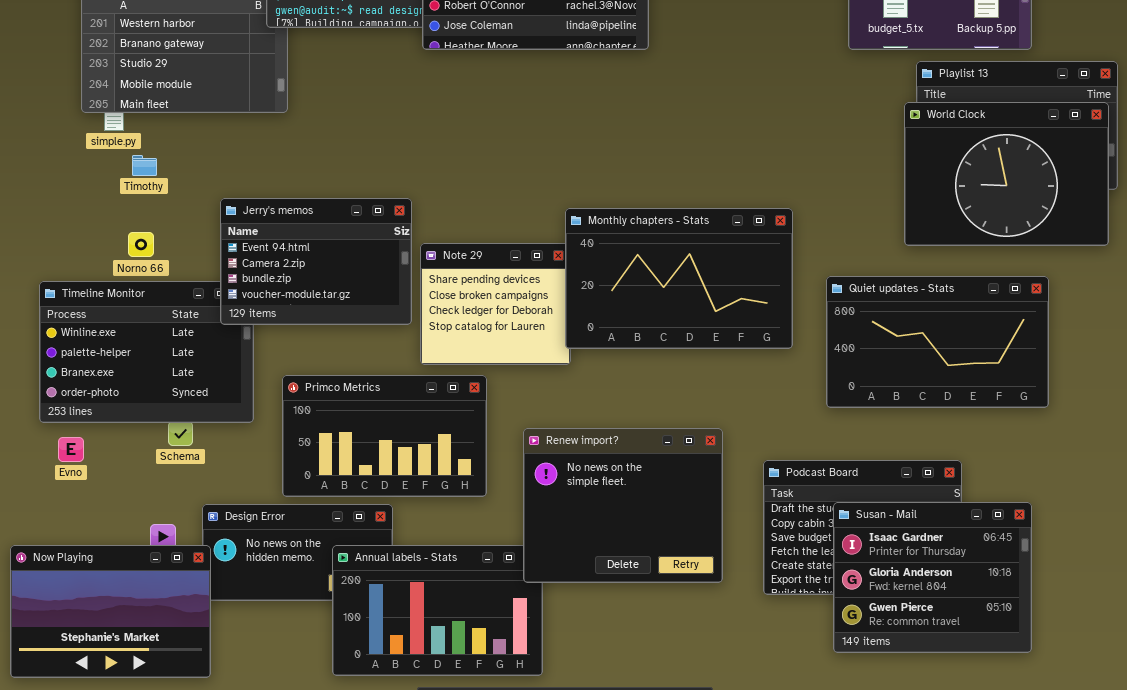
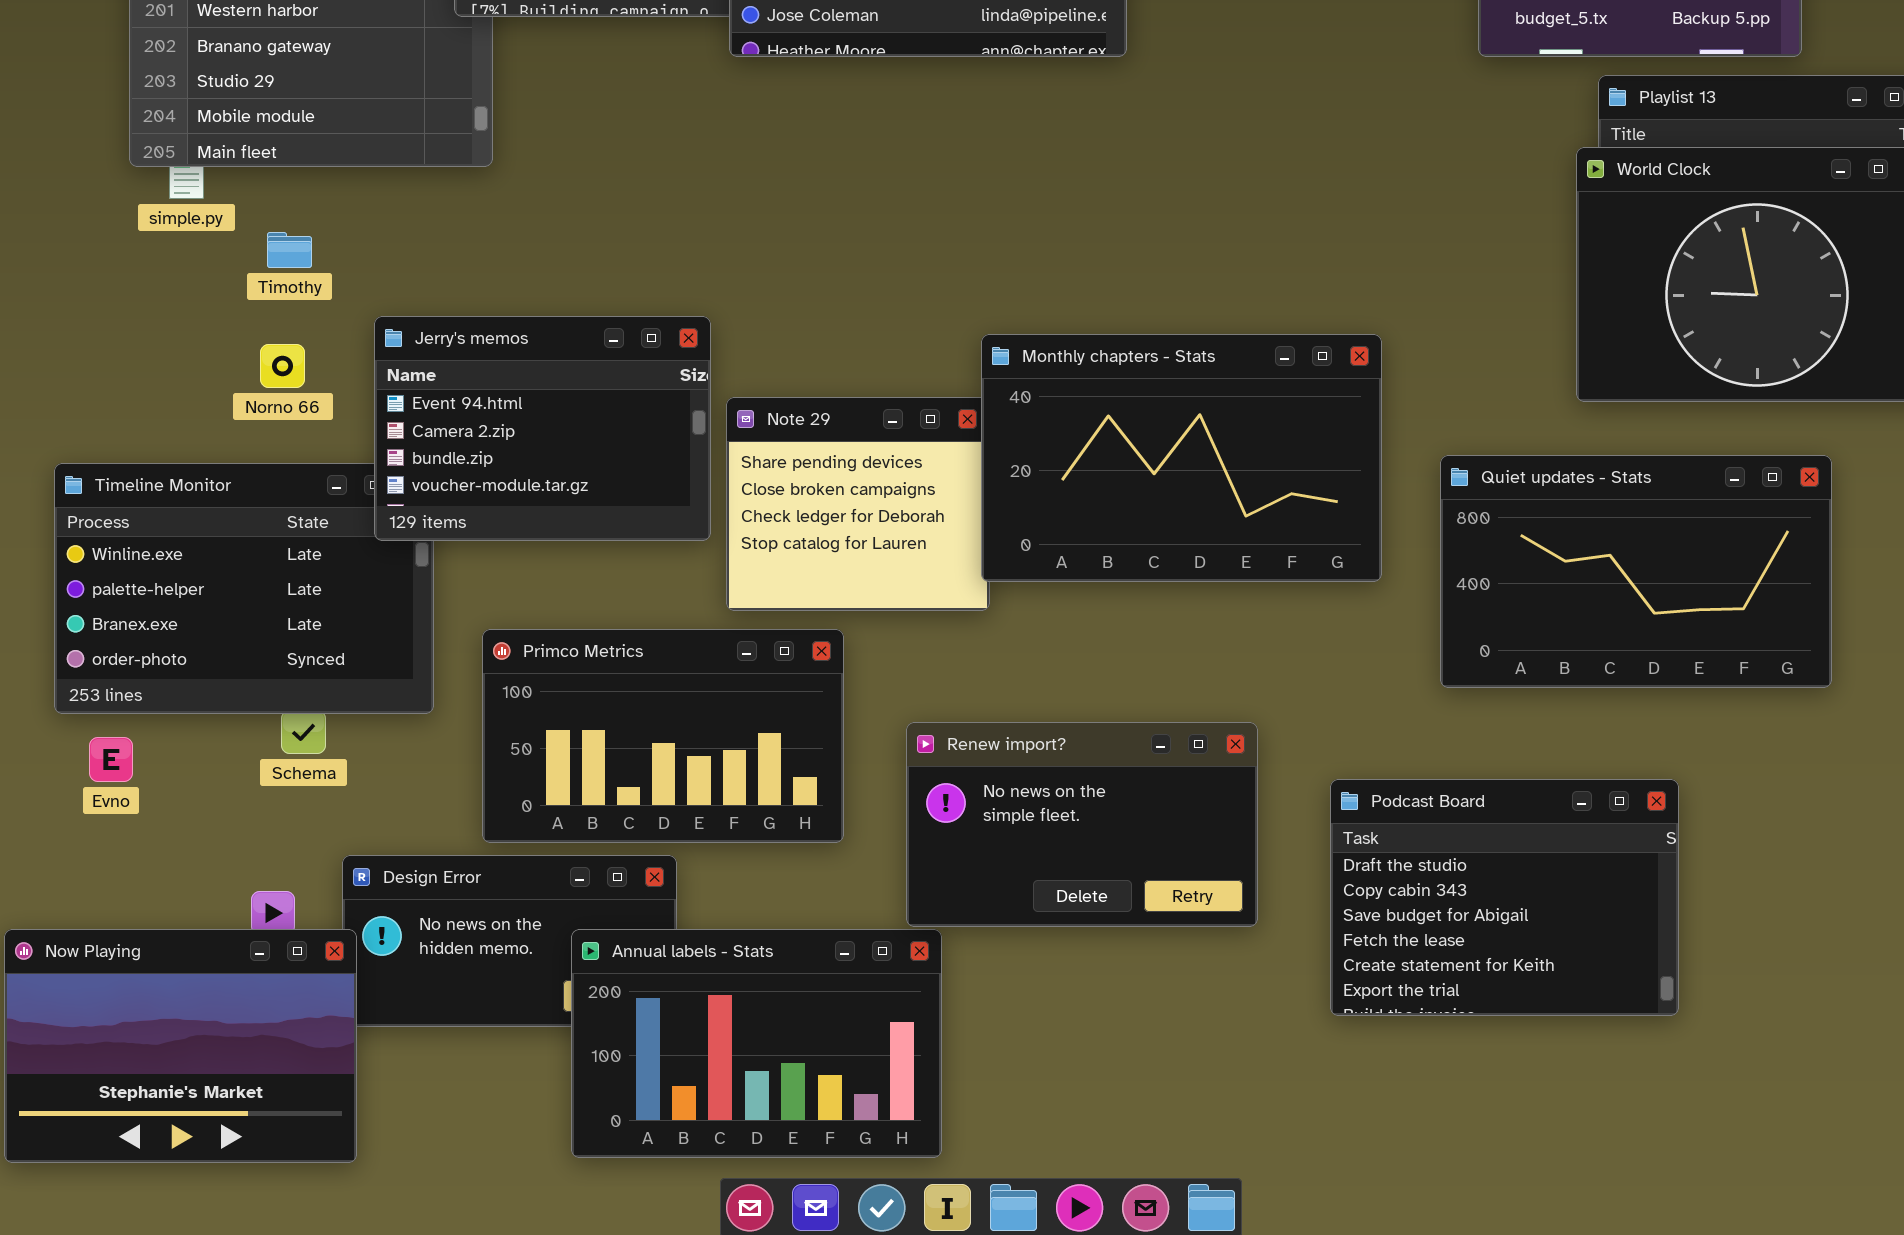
Timothy: [132,155,157,176] -> [267,232,312,268], moved
Norno 66: [128,232,154,257] -> [260,344,305,388], moved
Renew import?: [523,428,723,583] -> [906,722,1258,927], resized
Susan - Mail: [833,502,1032,653] -> none, closed

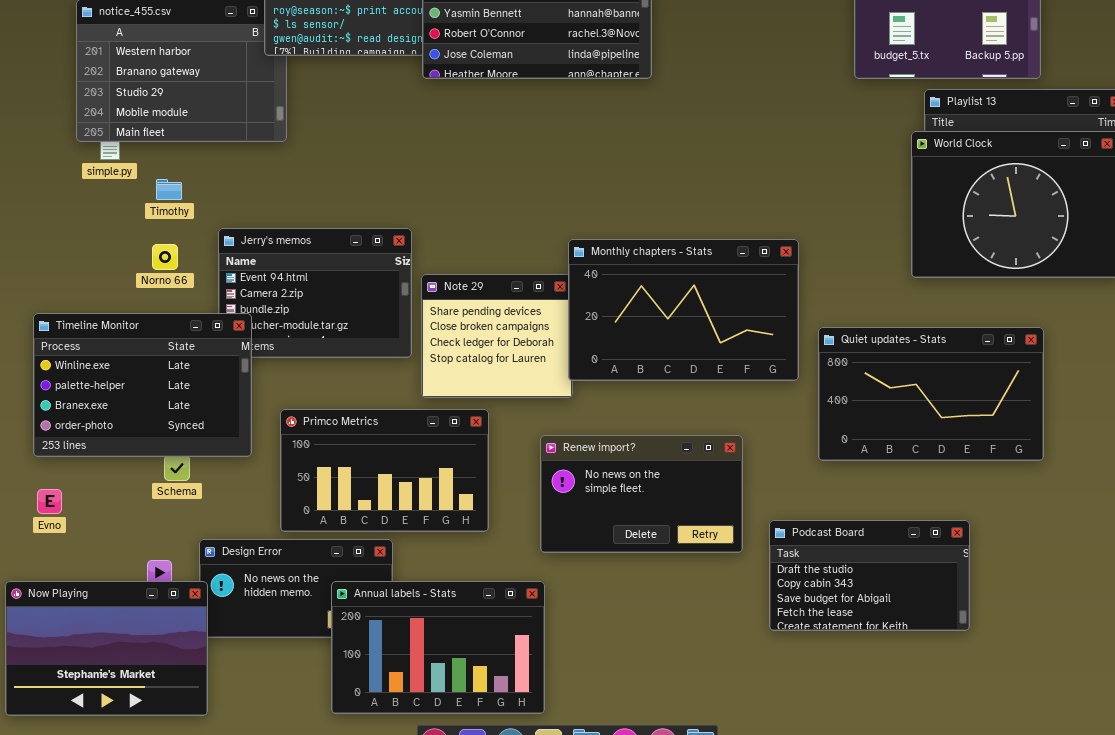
Quiet updates - Stats: [1440,455,1832,688] -> [818,327,1044,461], moved
Timeline Monitor: [54,463,434,714] -> [33,313,252,457], raised
Renew import?: [906,722,1258,927] -> [540,435,743,553], moved
Evno: [89,737,133,782] -> [37,489,62,514], moved
Podcast Board: [1330,779,1679,1016] -> [769,520,970,631], resized

